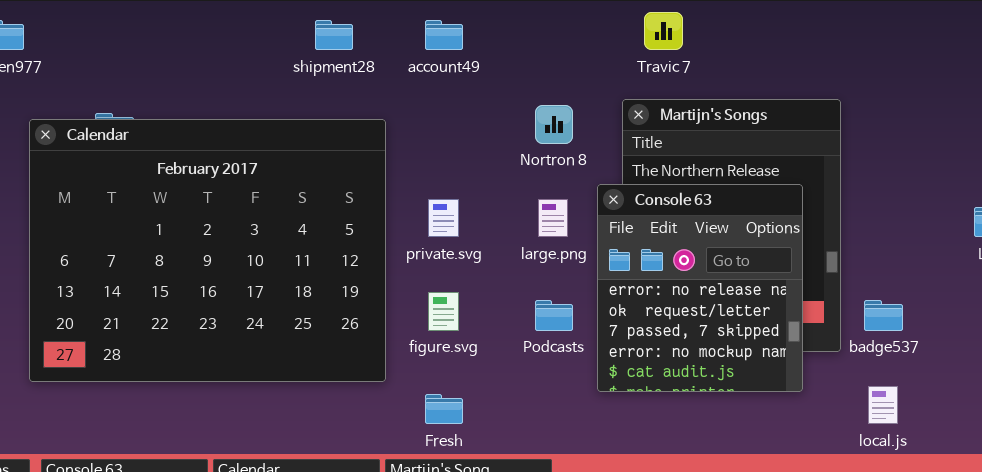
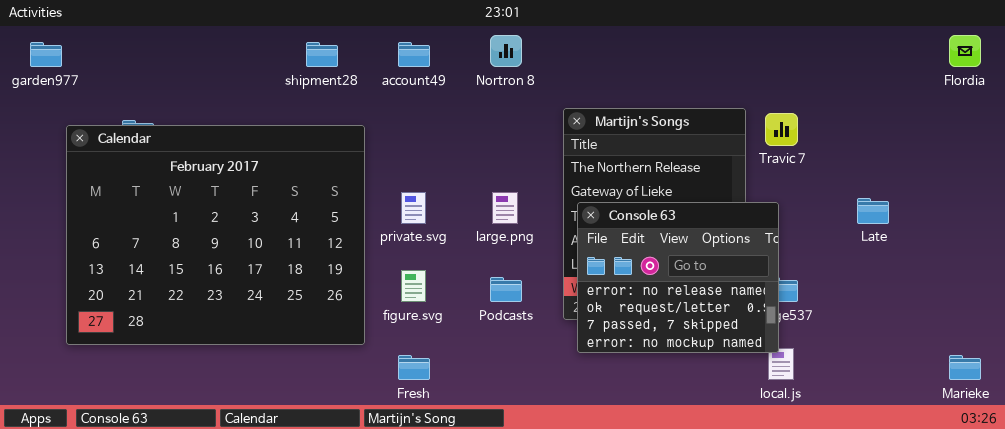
Travic 7: [644,12,683,50] -> [765,113,798,146], moved
Nortron 8: [535,105,573,144] -> [490,35,522,67], moved
Console 63: [597,184,803,392] -> [577,202,779,353], moved, resized

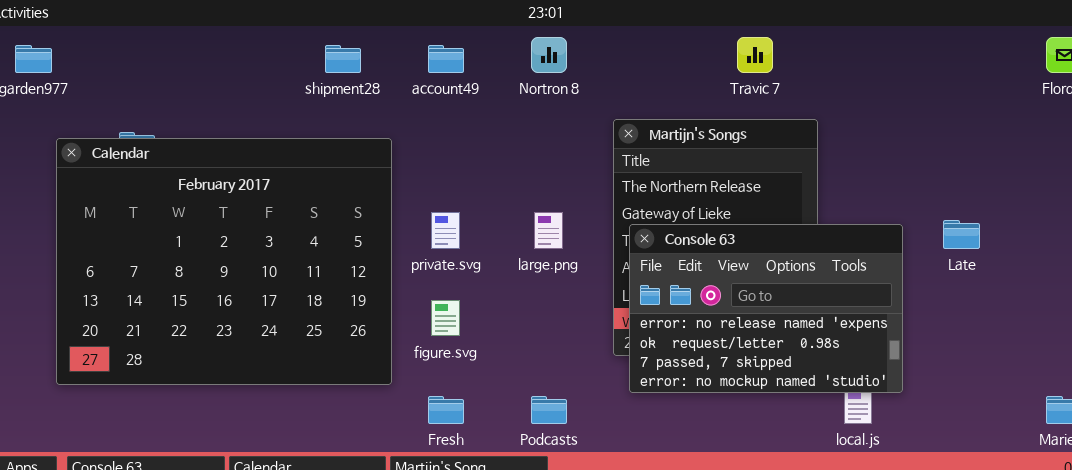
Travic 7: [765,113,798,146] -> [737,37,773,73], moved
Console 63: [577,202,779,353] -> [629,224,903,393], resized
Podcasts: [490,277,522,302] -> [531,396,567,424], moved

